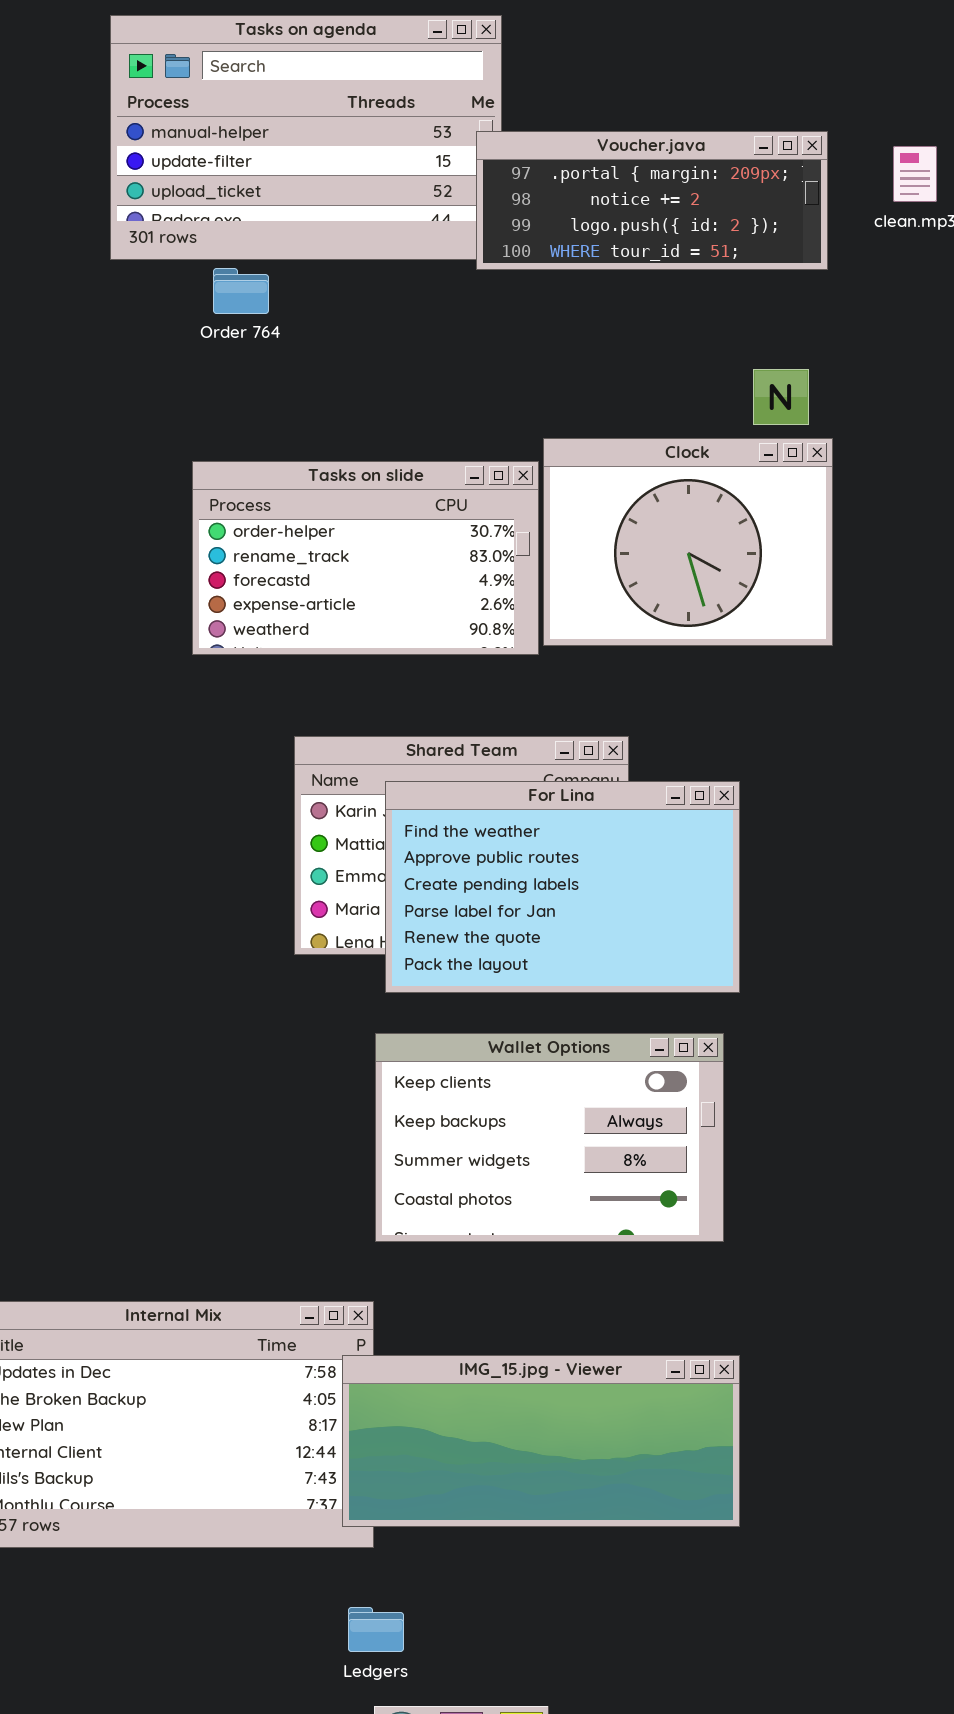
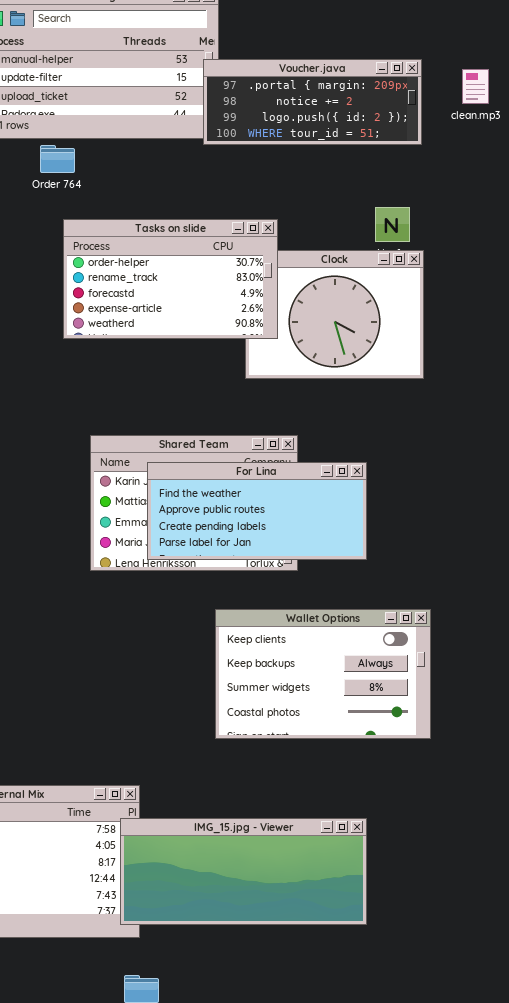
Tasks on slide: [192,461,539,655] -> [63,219,278,339], moved
For Lina: [385,781,740,993] -> [147,462,367,560], resized
Wallet Options: [375,1033,724,1242] -> [215,609,431,739], moved

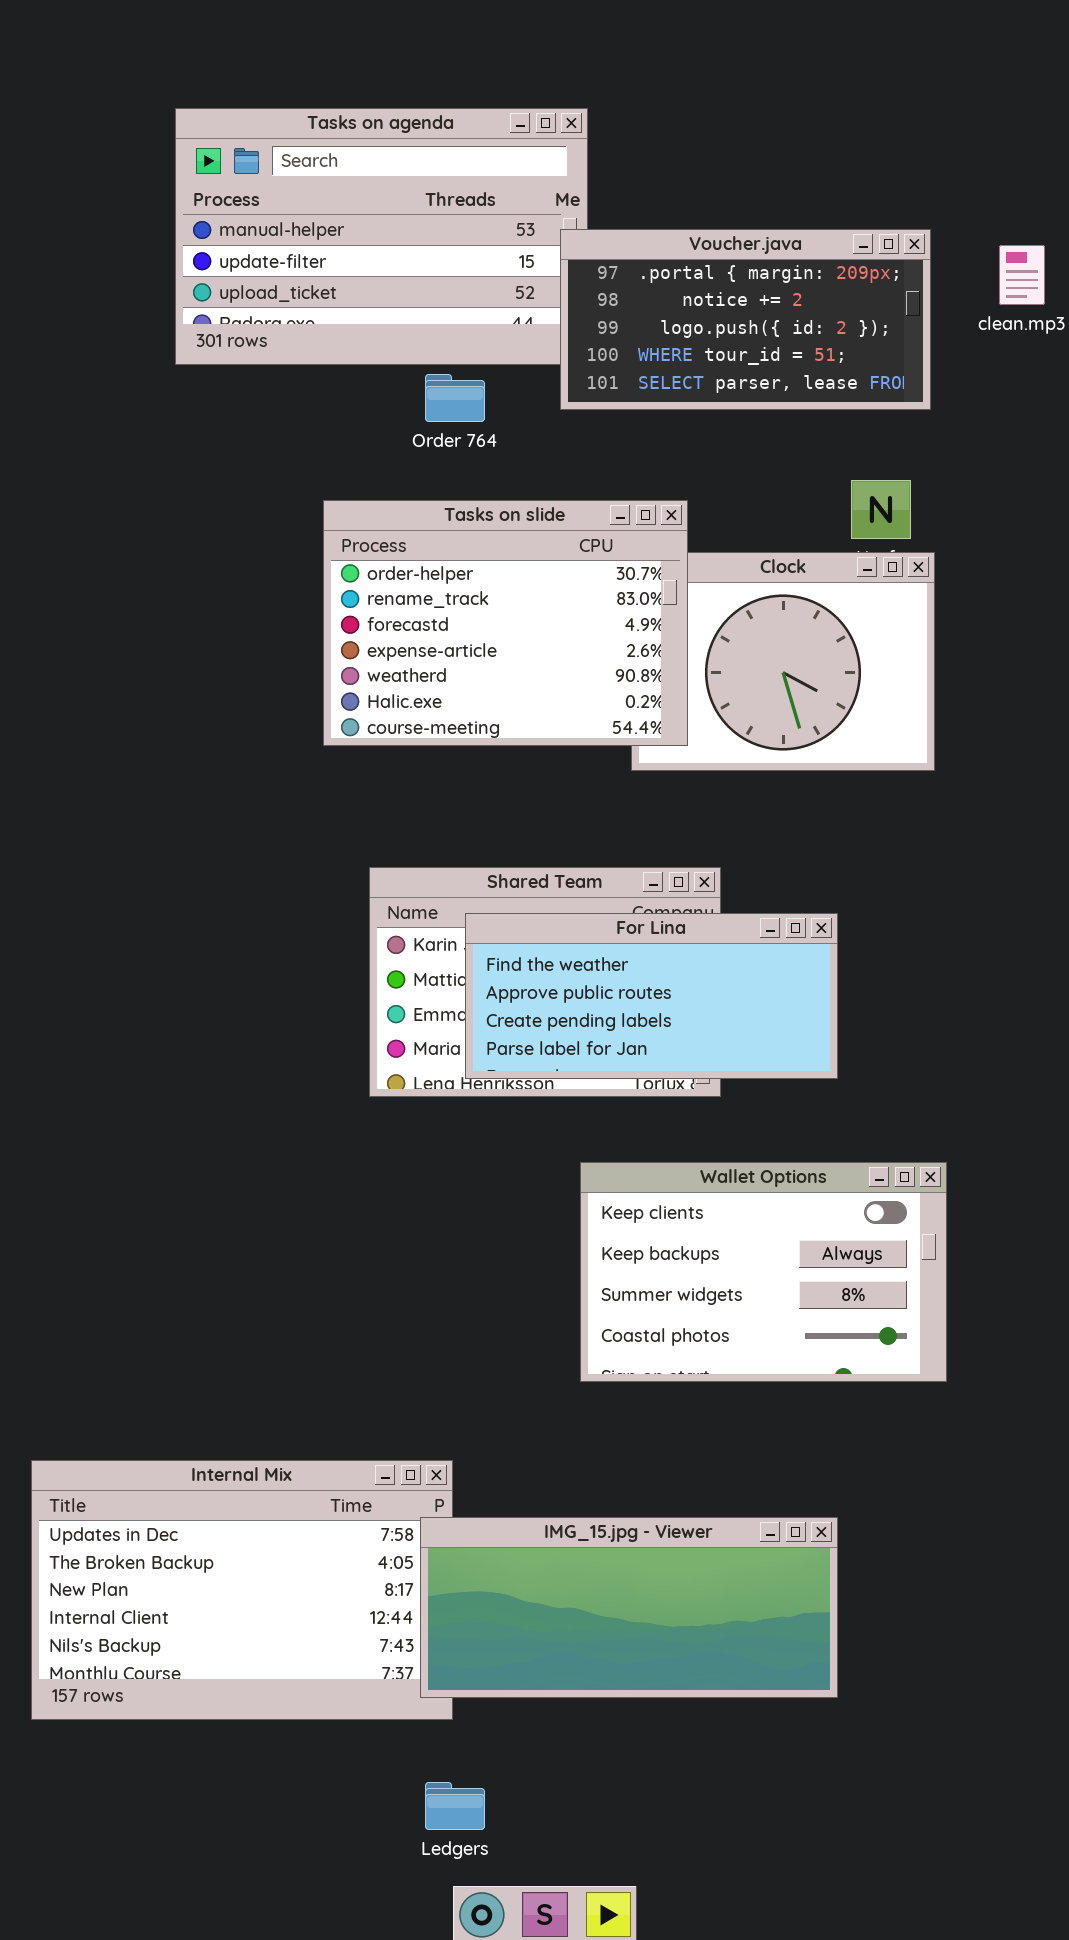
Voucher.java: [203,59,422,145] -> [560,229,931,410], resized
Order 764: [40,145,75,173] -> [425,374,485,422], moved
Tasks on slide: [63,219,278,339] -> [323,500,688,746], resized

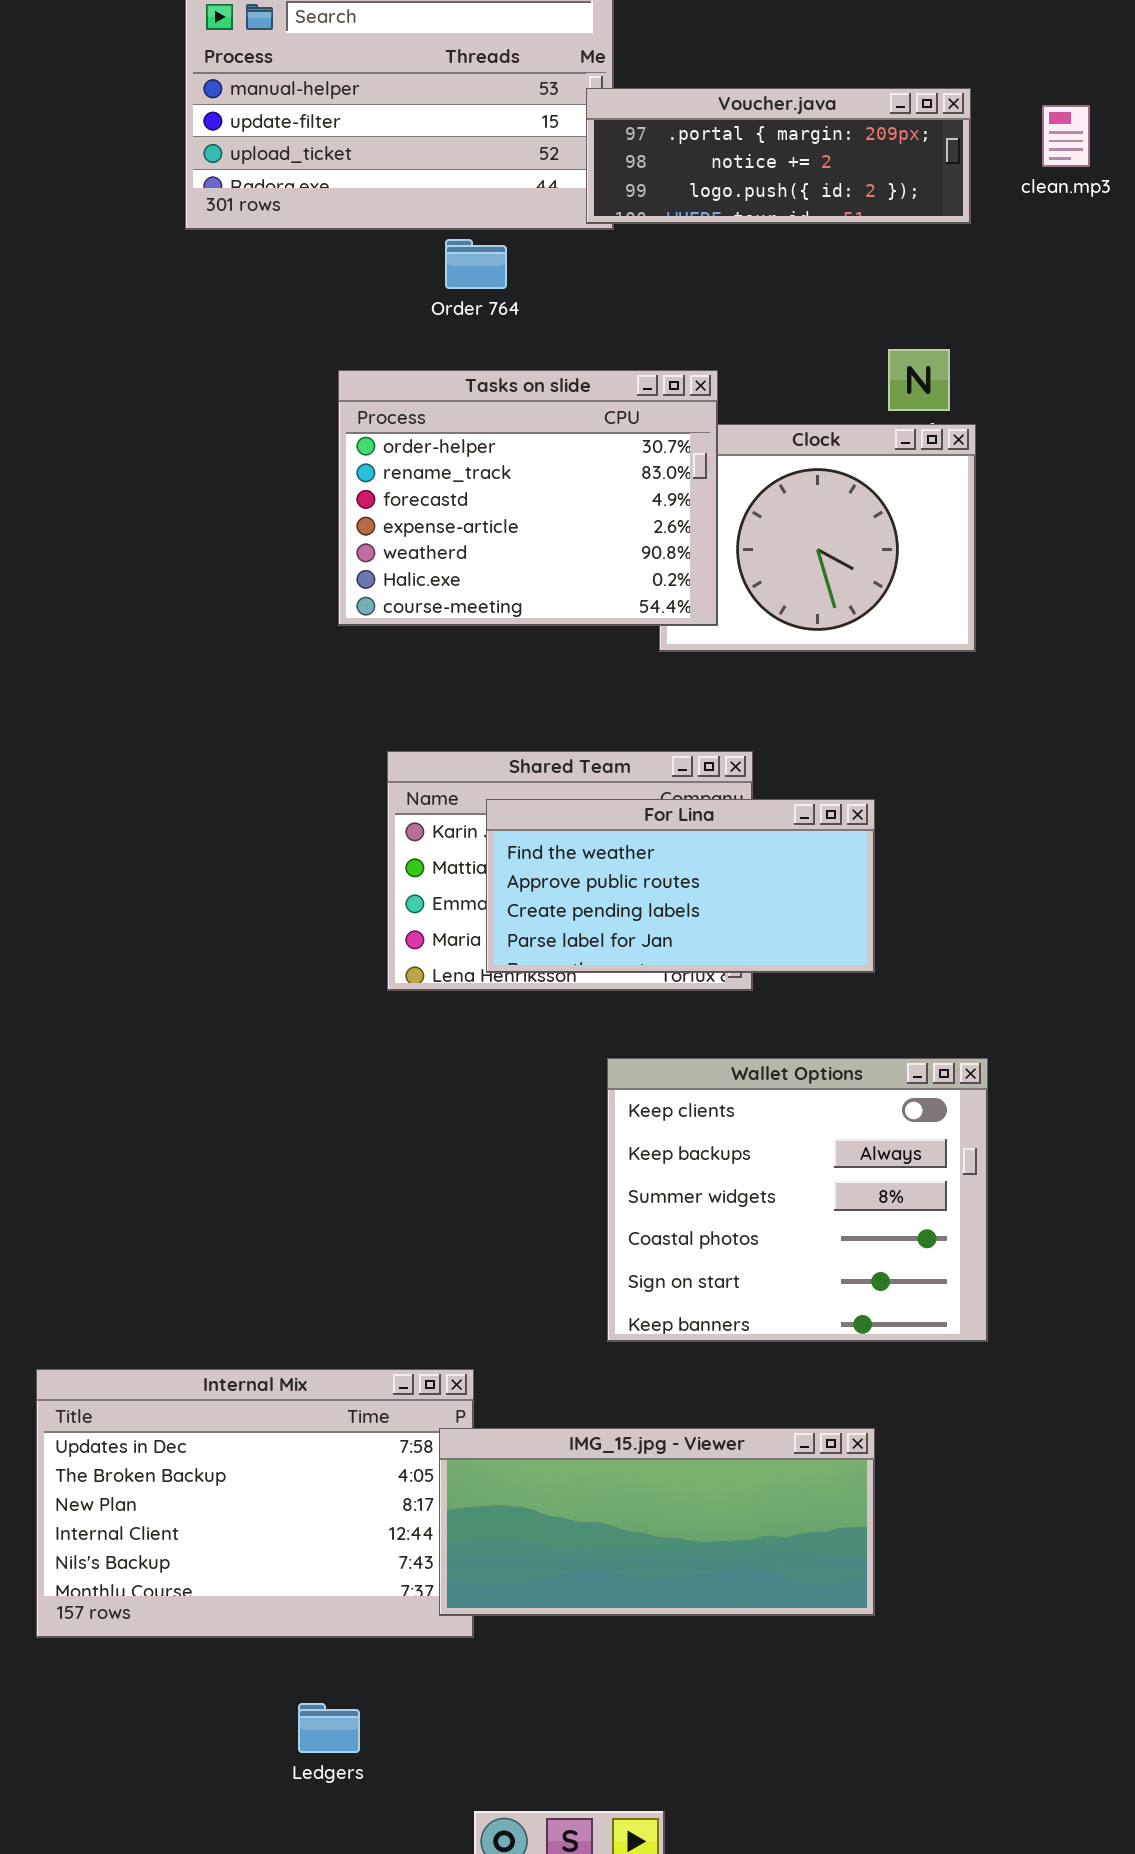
Voucher.java: [560,229,931,410] -> [586,88,971,224], resized
Wallet Options: [580,1162,947,1382] -> [607,1058,988,1342], resized
Ledgers: [425,1782,485,1830] -> [298,1703,360,1753], moved

